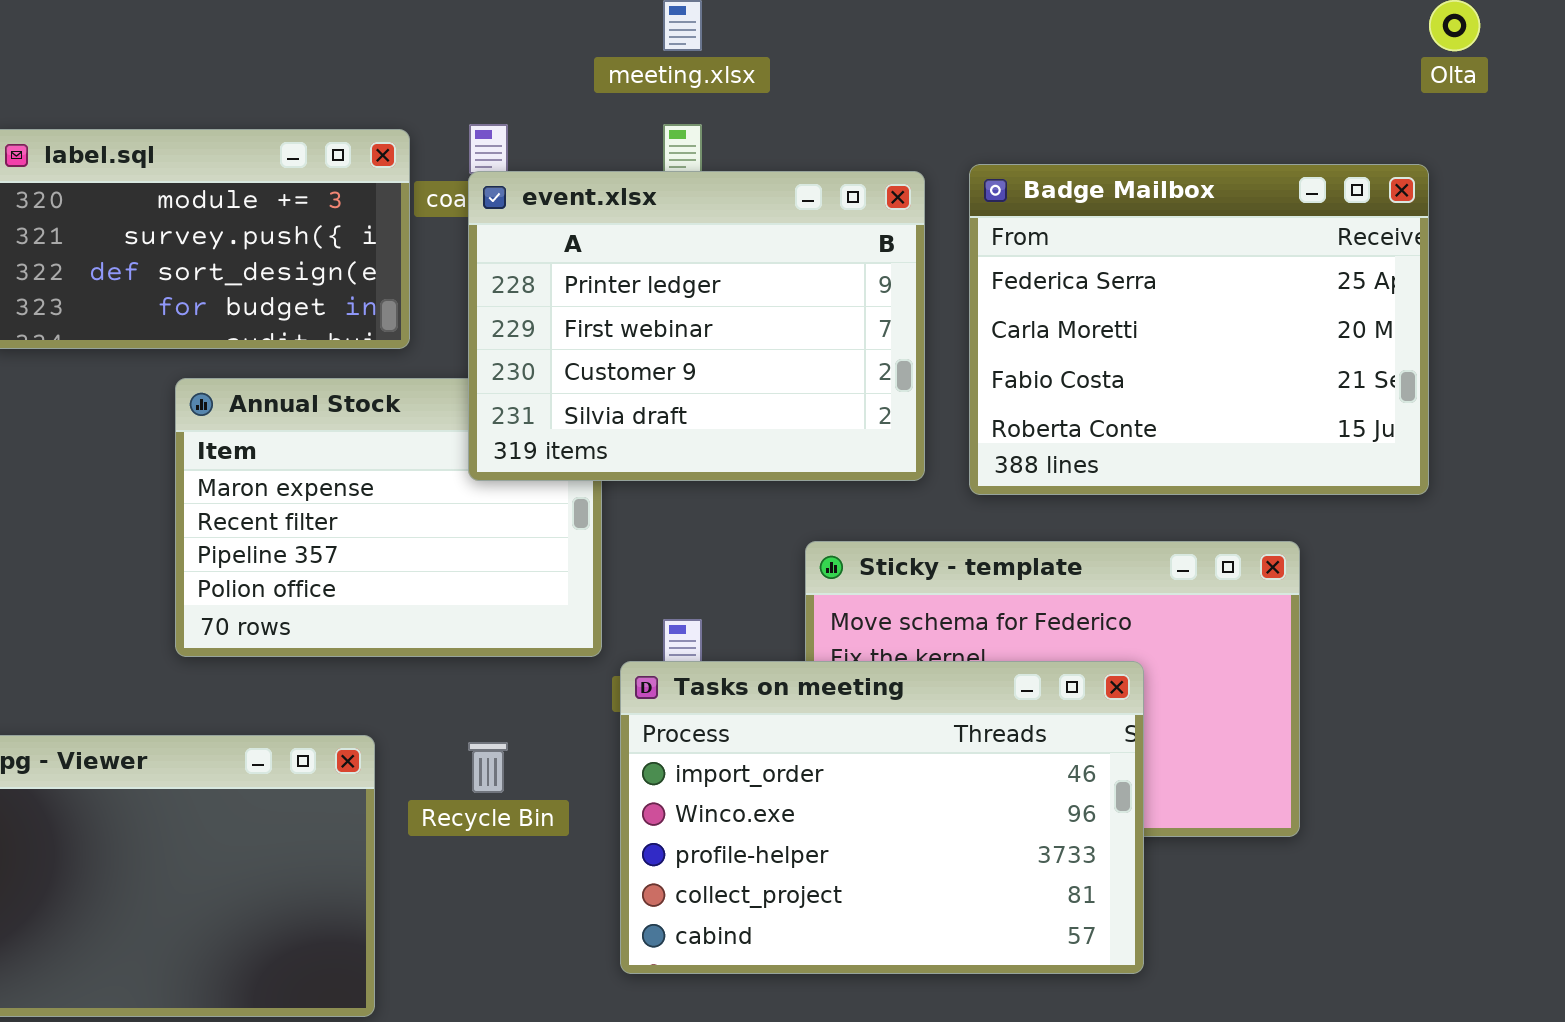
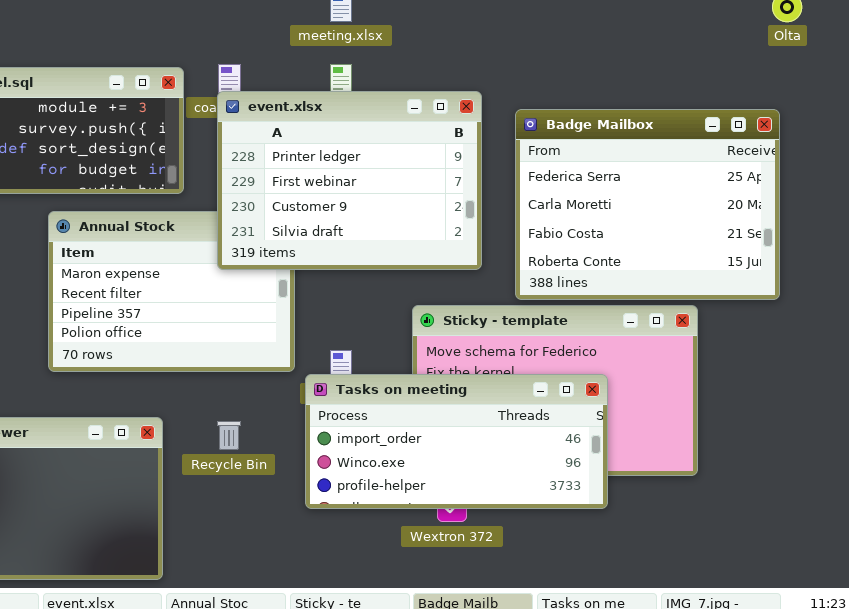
Badge Mailbox: [969,164,1429,495] -> [515,109,780,300], moved
Tasks on meeting: [620,661,1144,974] -> [305,374,608,509], resized

